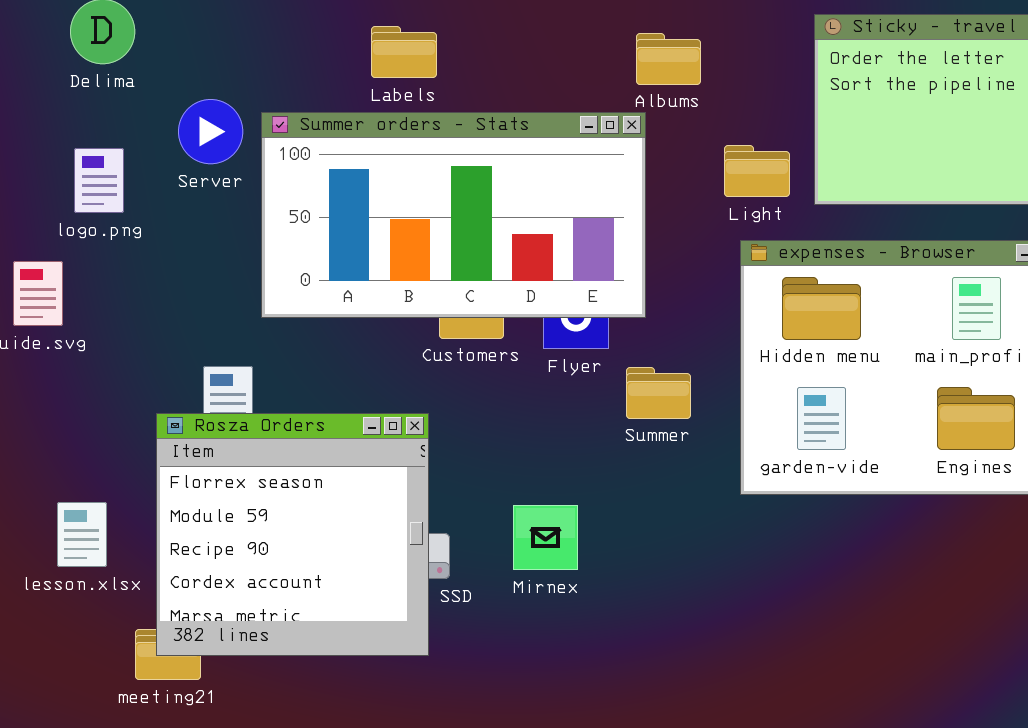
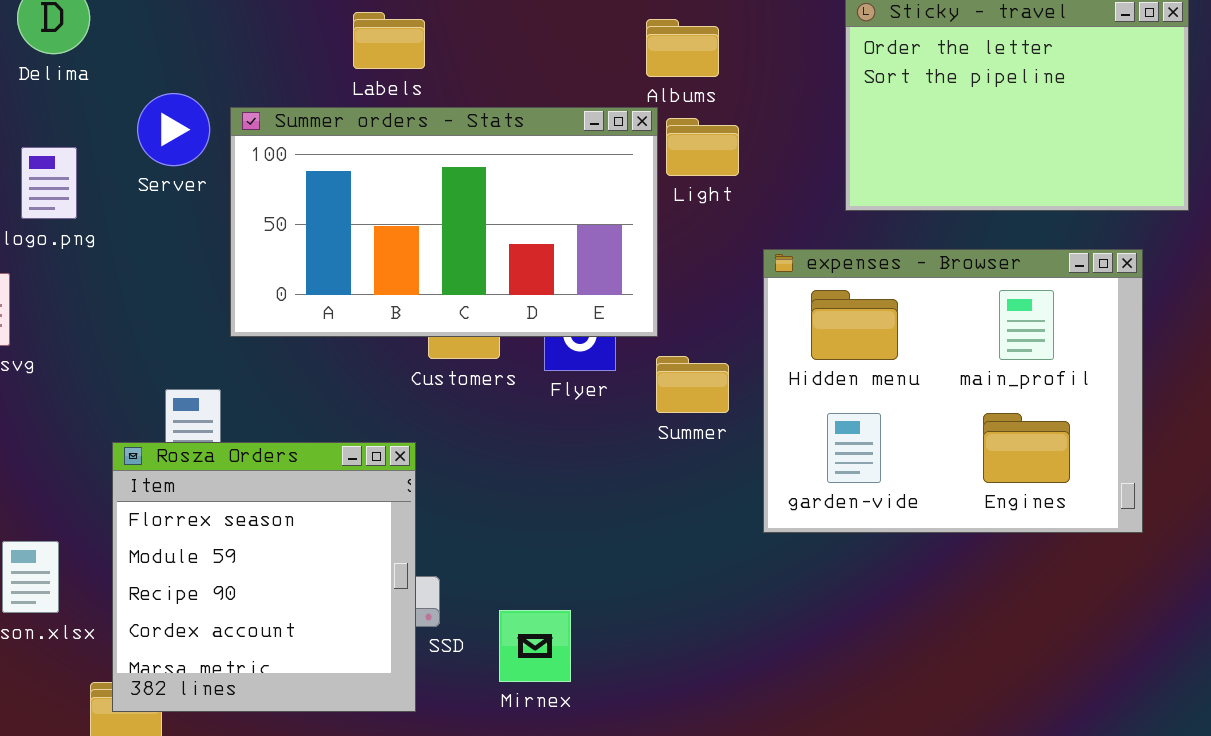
Light: [724,145,790,197] -> [666,118,739,176], moved
Summer: [626,367,691,419] -> [656,356,729,413], moved
Mirnex: [513,505,578,570] -> [499,610,571,682], moved

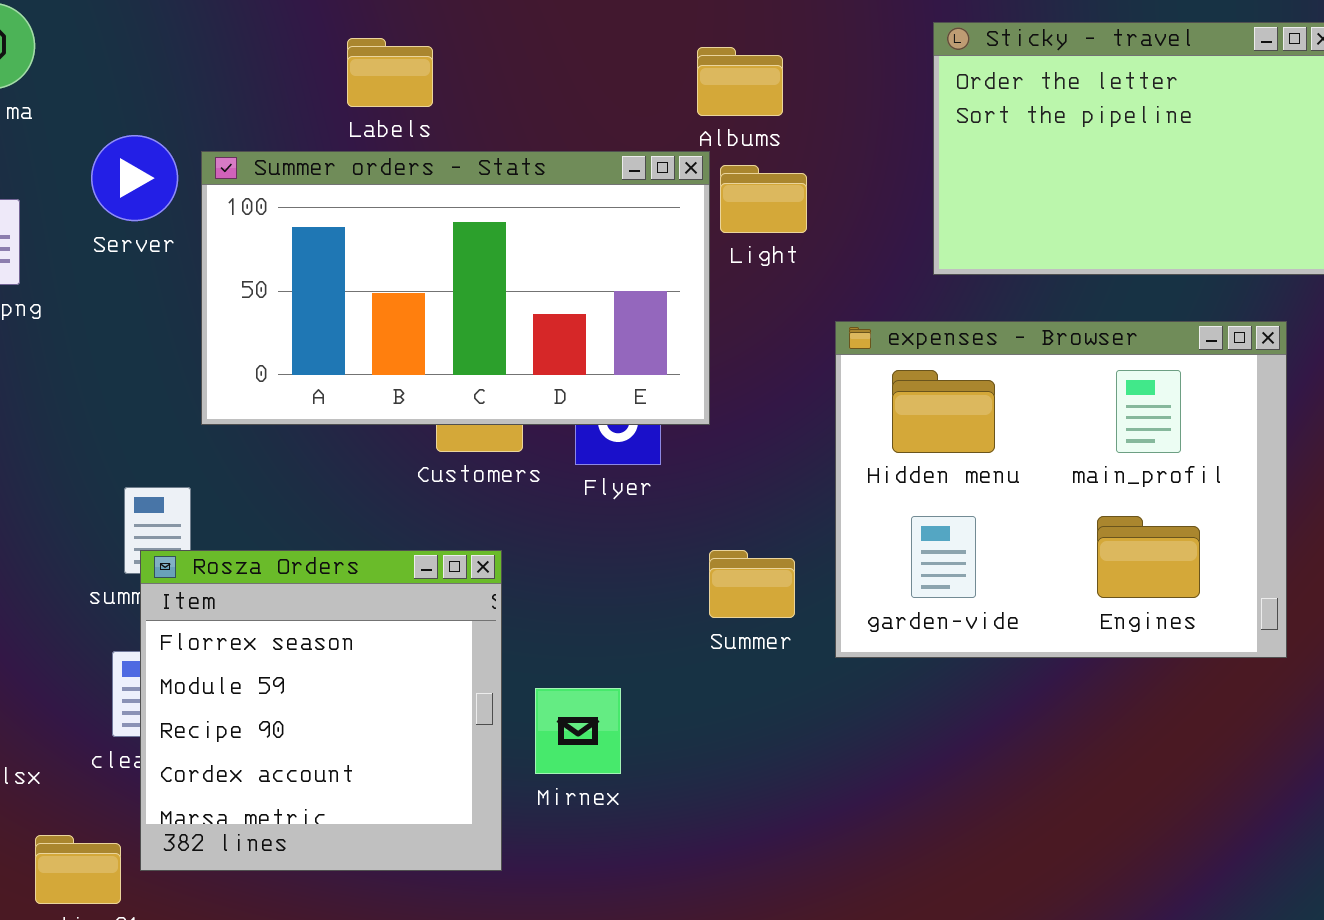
Summer: [656,356,729,413] -> [709,550,795,618], moved
Rosza Orders: [112,442,416,712] -> [140,550,502,871], moved
Mirnex: [499,610,571,682] -> [535,688,621,774], moved

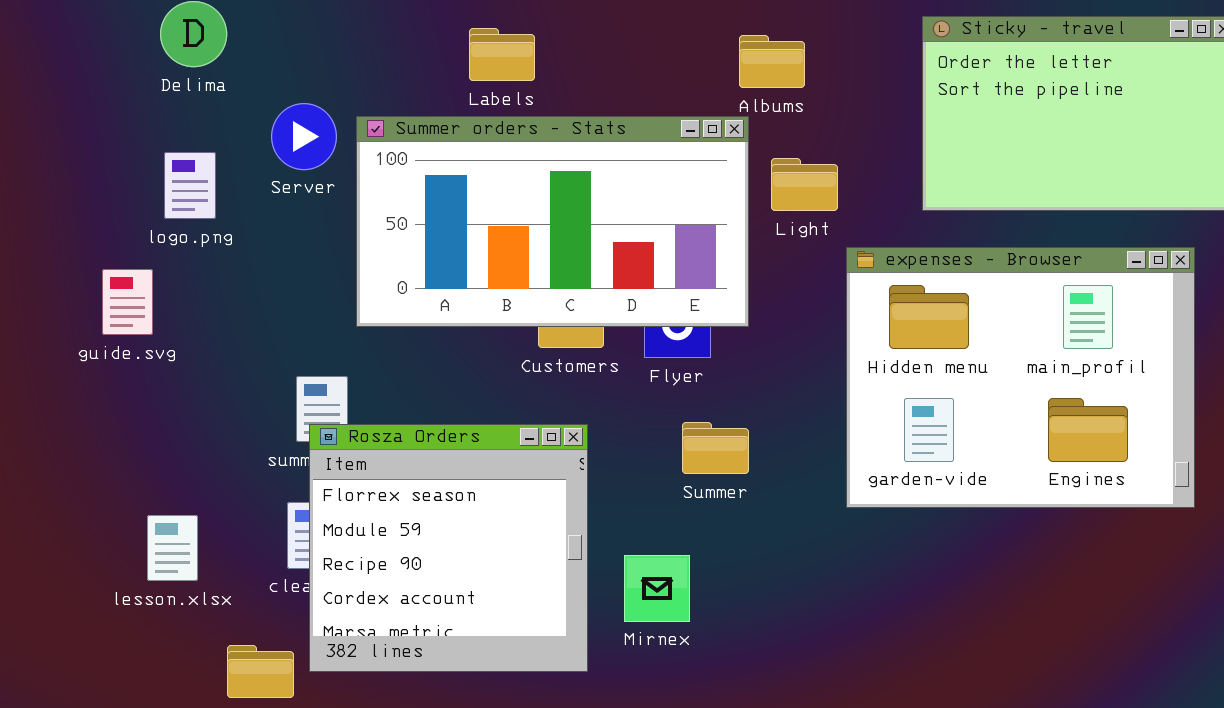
Light: [720,165,807,233] -> [771,158,838,211], moved
Summer: [709,550,795,618] -> [682,422,749,474], moved
Mirnex: [535,688,621,774] -> [624,555,690,622], moved

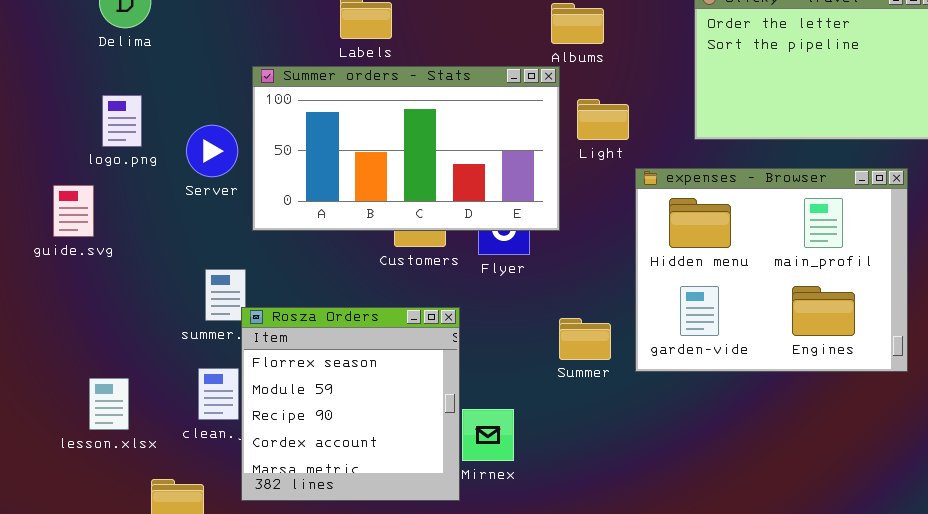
Server: [271,103,337,170] -> [186,125,238,177], moved
Summer: [682,422,749,474] -> [559,318,611,360], moved
Rosza Orders: [309,424,588,672] -> [241,307,460,501], moved

